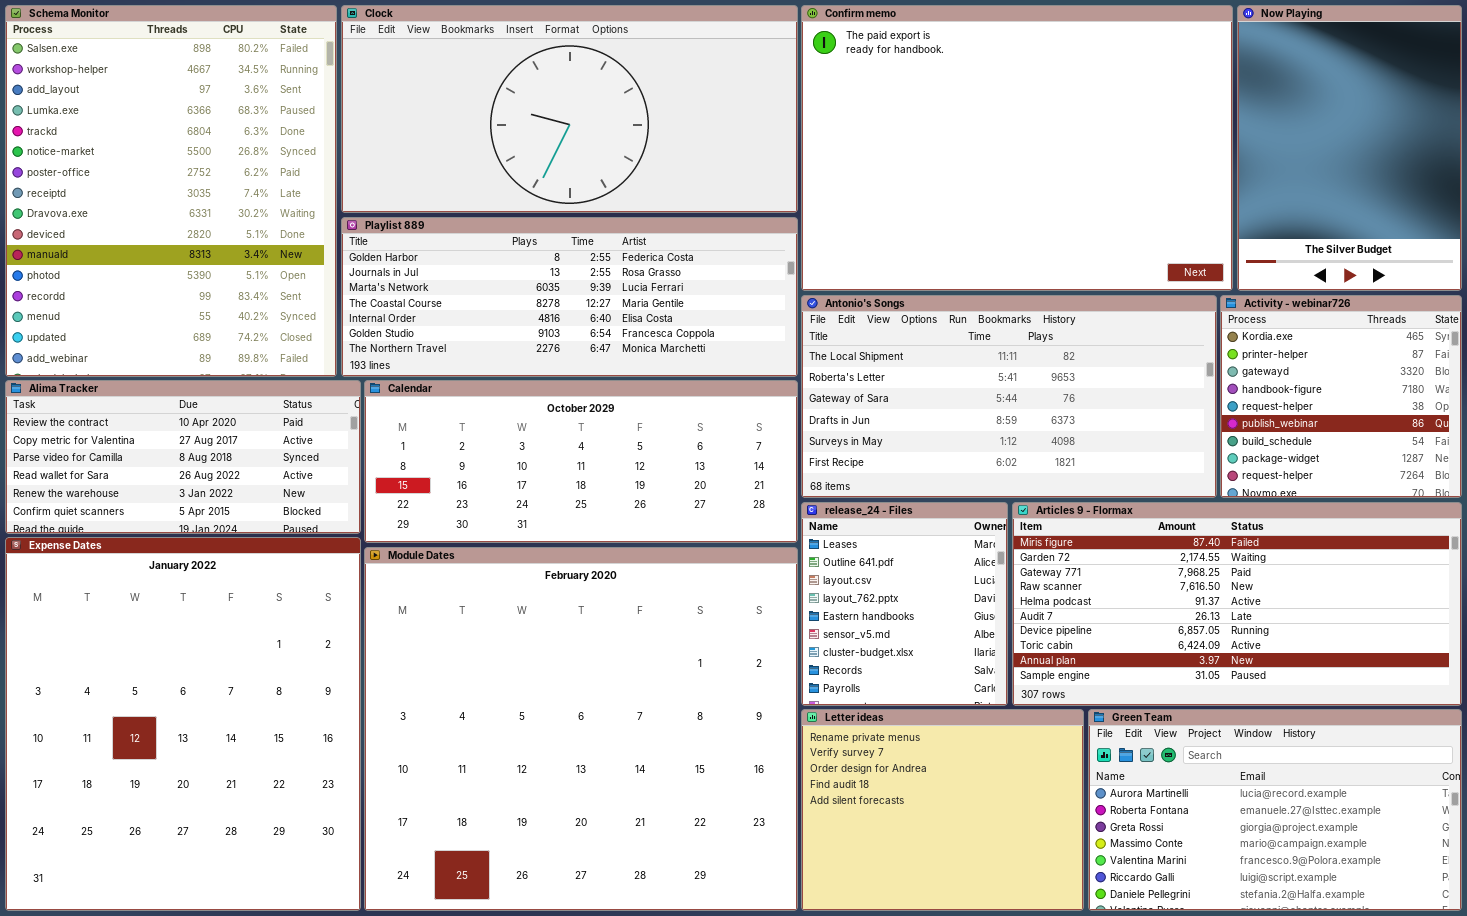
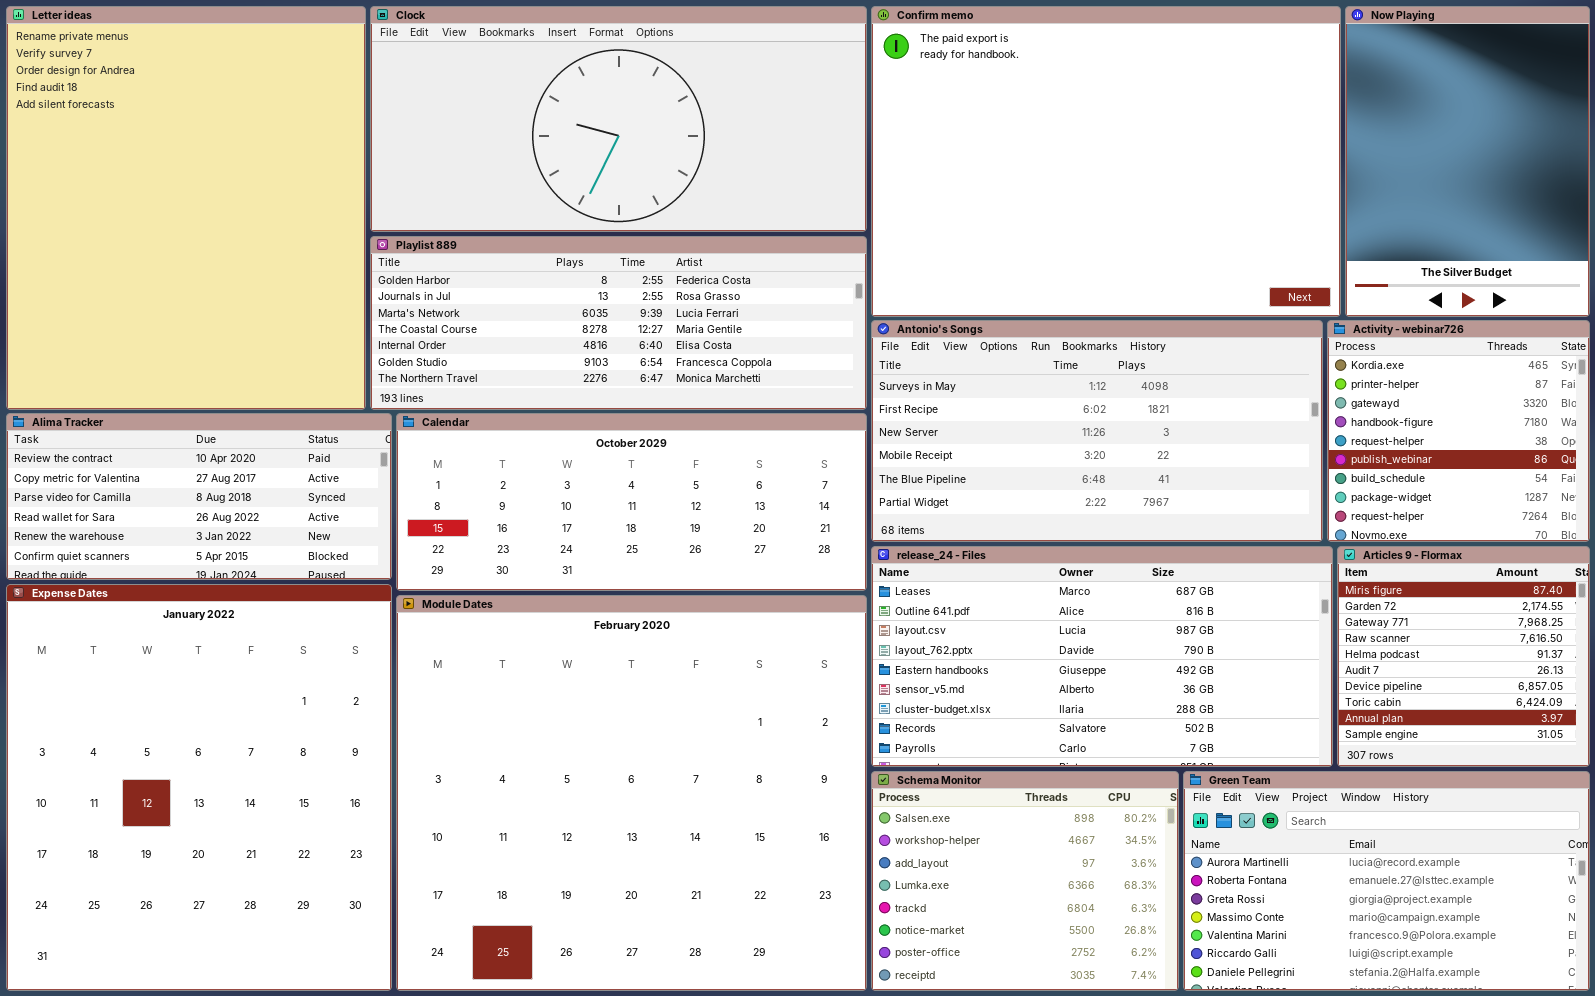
Schema Monitor: [5,5,337,377] -> [871,771,1179,991], moved, resized
Antonio's Songs: [801,295,1217,498] -> [871,320,1323,542], scrolled down 4 rows
release_24 - Files: [801,502,1008,706] -> [871,546,1333,767], resized
Articles 9 - Flormax: [1012,502,1462,706] -> [1337,546,1590,767], resized
Letter ideas: [801,709,1084,911] -> [6,6,366,410], moved, resized

